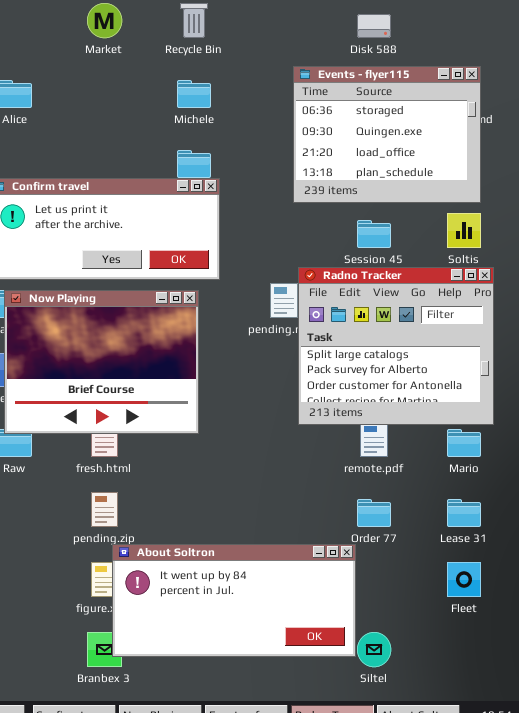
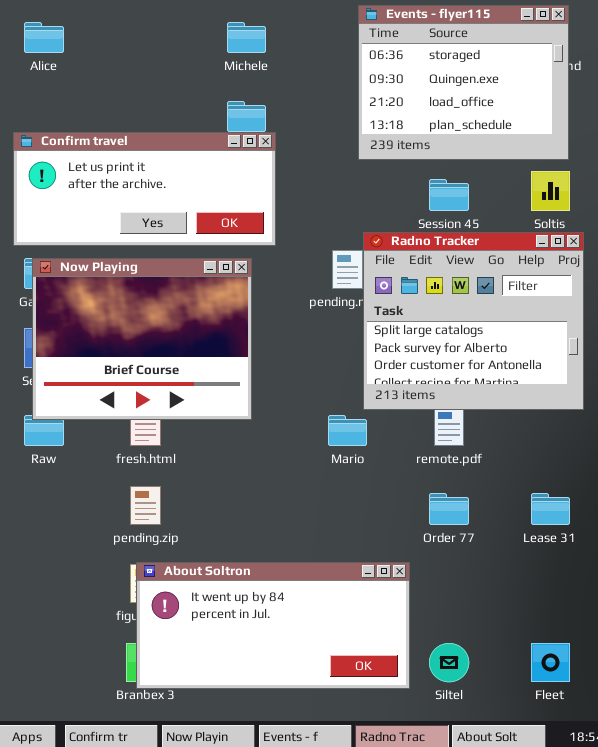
Mario: [447,429,481,457] -> [328,415,367,446], moved
About Soltron: [112,544,356,657] -> [136,562,410,689], moved
Fleet: [447,562,481,597] -> [531,643,570,682], moved

